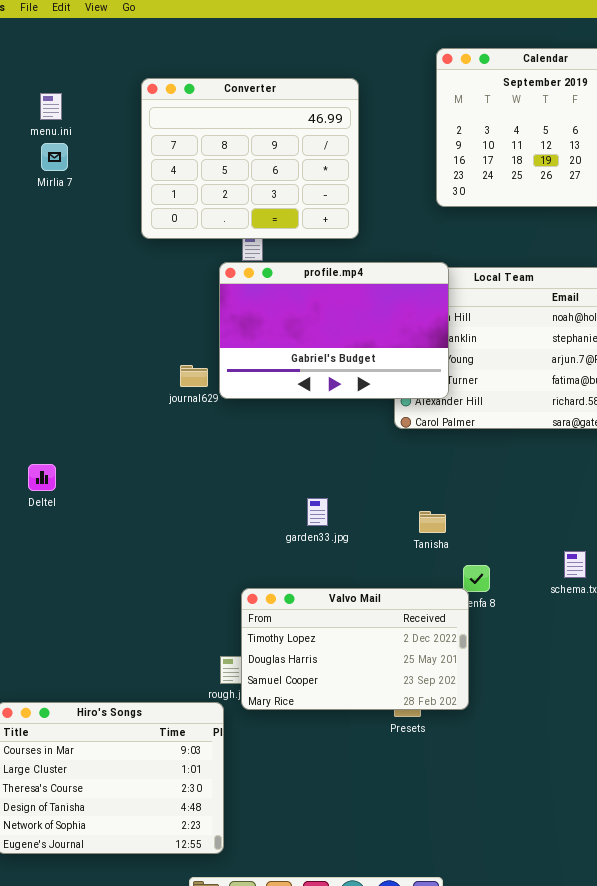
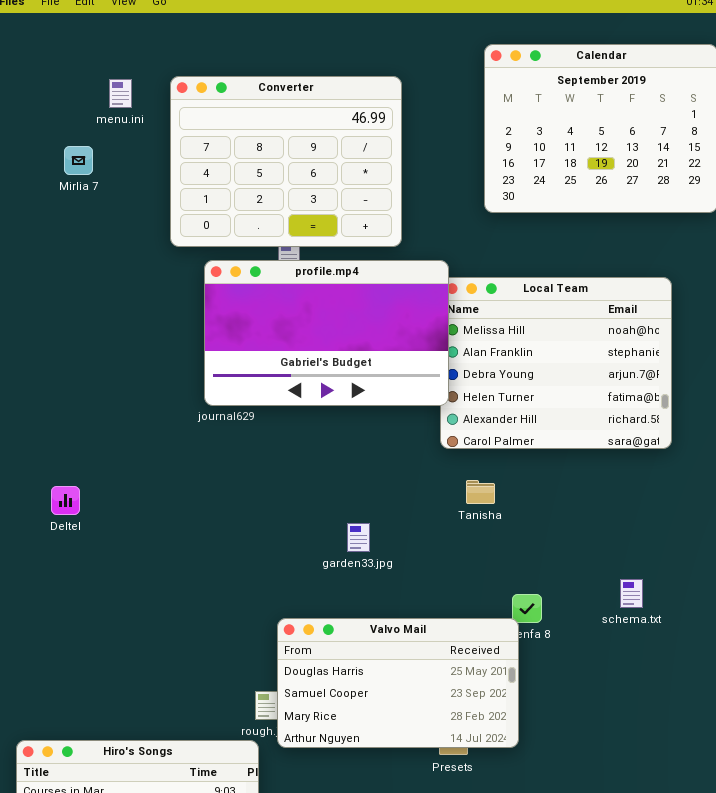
menu.ini: [40,93,62,120] -> [109,79,132,108], moved
profile.mp4: [219,262,449,399] -> [204,260,449,406], moved
Tanisha: [419,511,446,533] -> [466,480,495,504], moved
Valvo Mail: [241,588,469,710] -> [277,618,519,748], scrolled down 1 row

